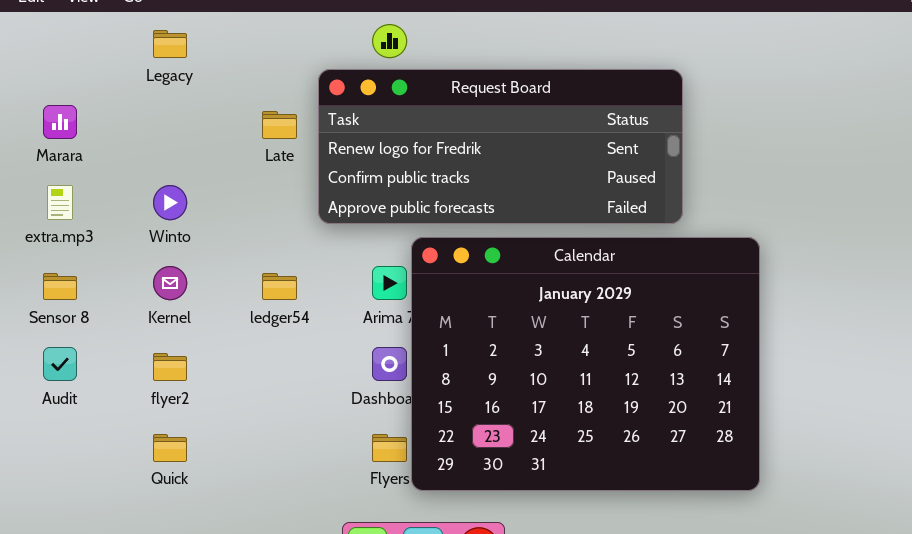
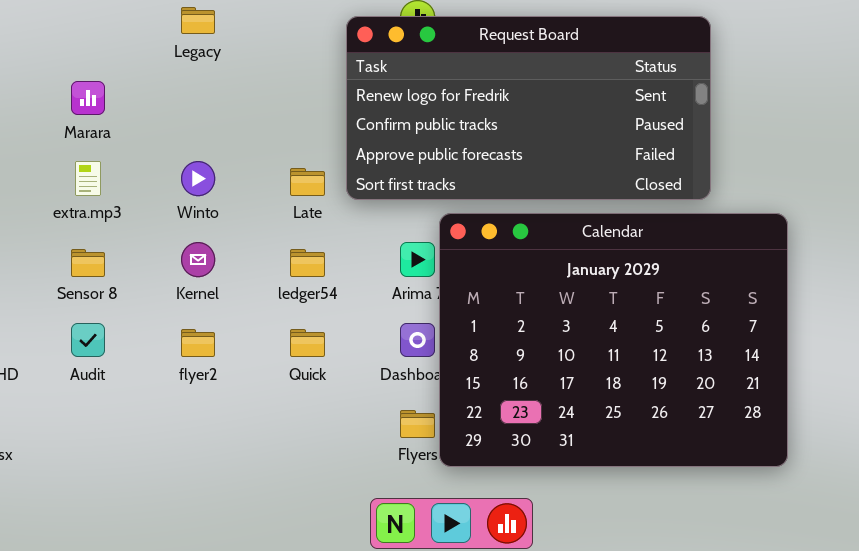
Request Board: [318,69,683,224] -> [346,16,711,200], resized
Late: [262,111,297,139] -> [290,168,325,196], moved
Quick: [153,434,187,462] -> [290,329,325,357], moved

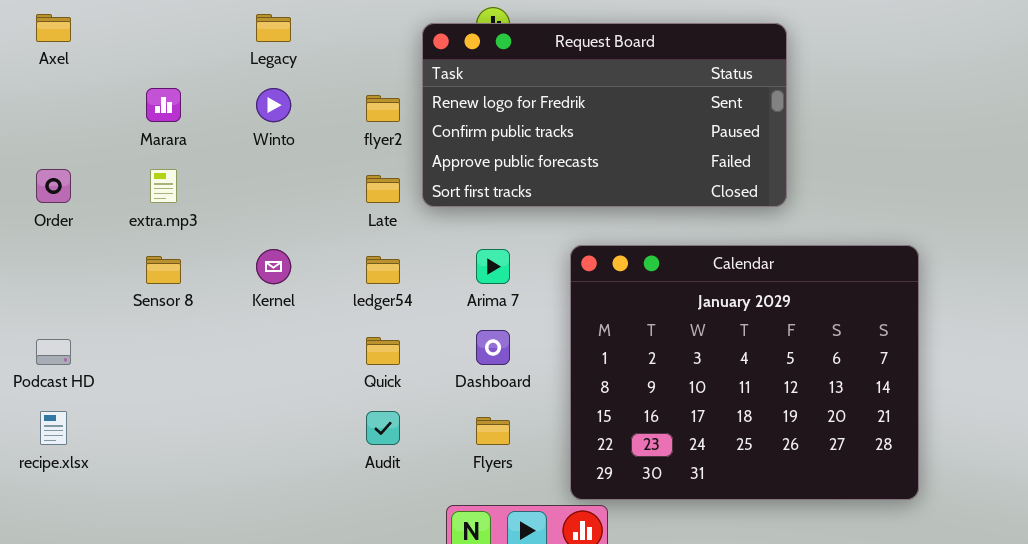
Winto: [181,161,215,196] -> [256,88,291,122], moved
Calendar: [439,213,788,467] -> [570,245,919,500], moved
Audit: [71,323,105,357] -> [366,411,400,445], moved
flyer2: [181,329,215,357] -> [366,95,400,122], moved

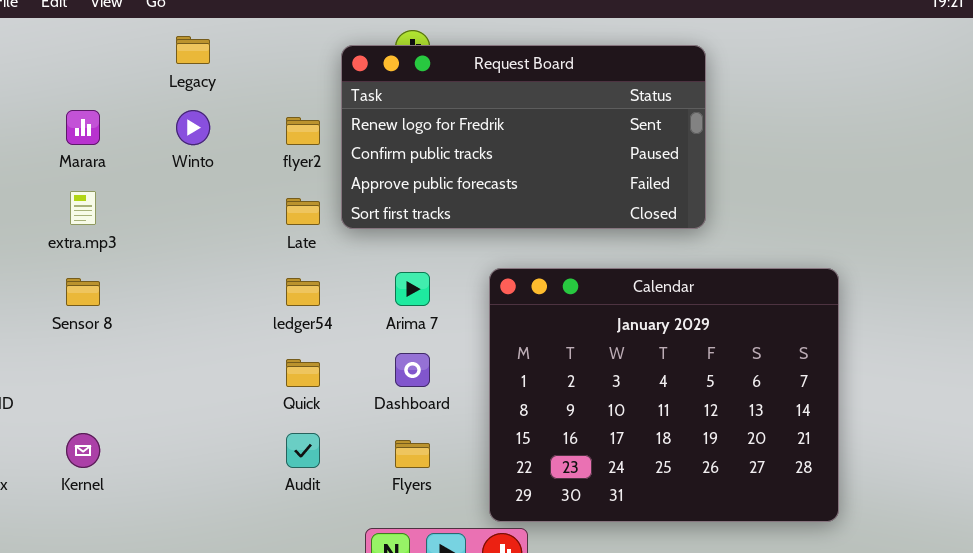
Kernel: [256,249,291,284] -> [66,433,100,468], moved

